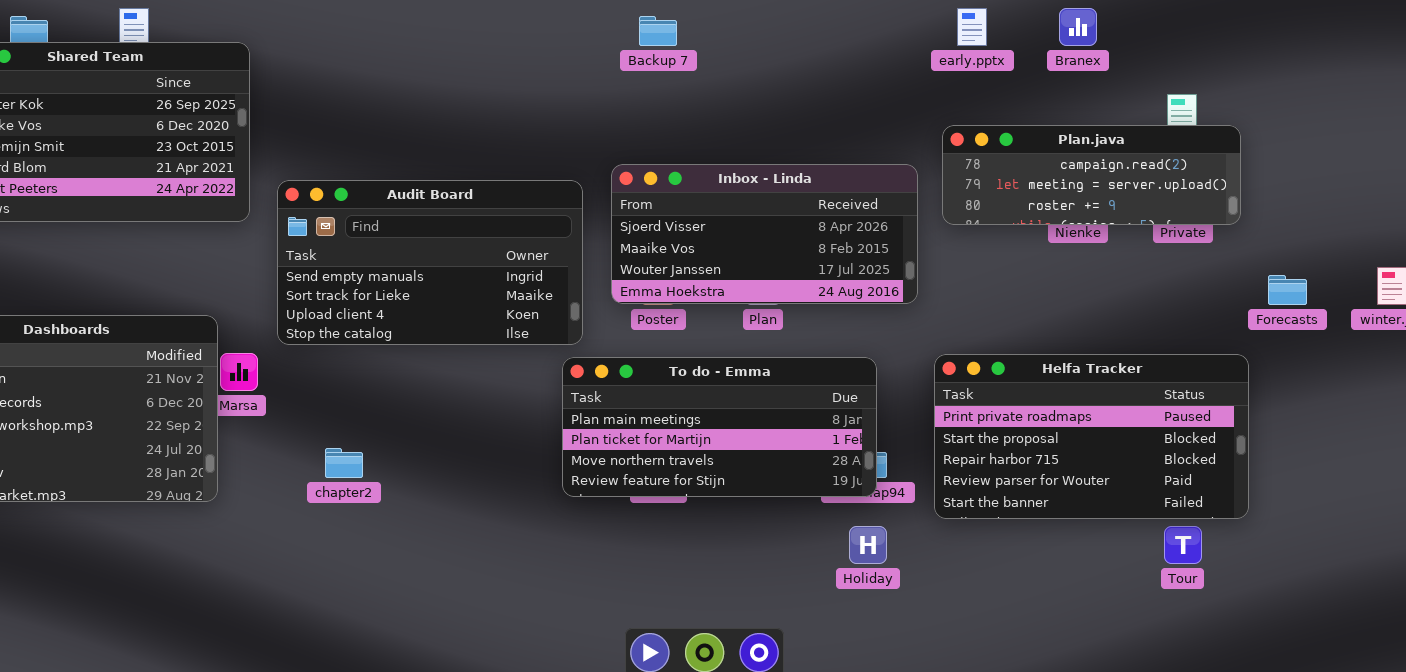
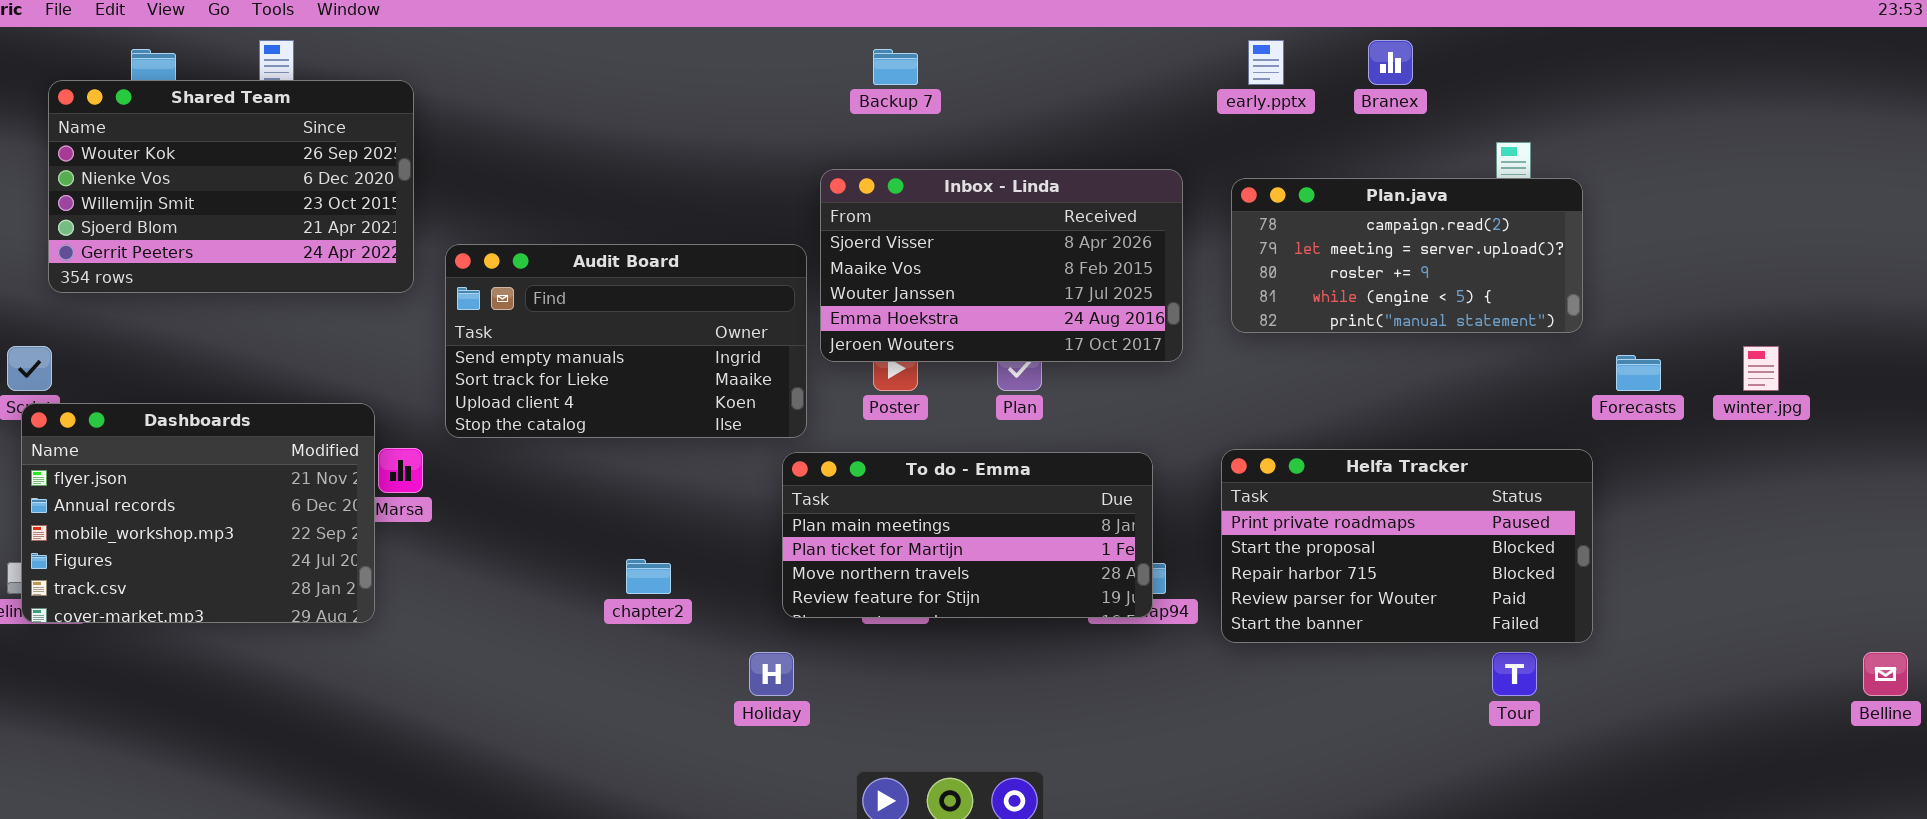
Plan.java: [942,125,1241,225] -> [1231,178,1583,333], resized
Inbox - Linda: [611,164,918,304] -> [820,169,1183,362], moved, resized
chapter2: [325,448,363,478] -> [626,559,671,594], moved
Holiday: [849,526,887,564] -> [749,652,794,696], moved

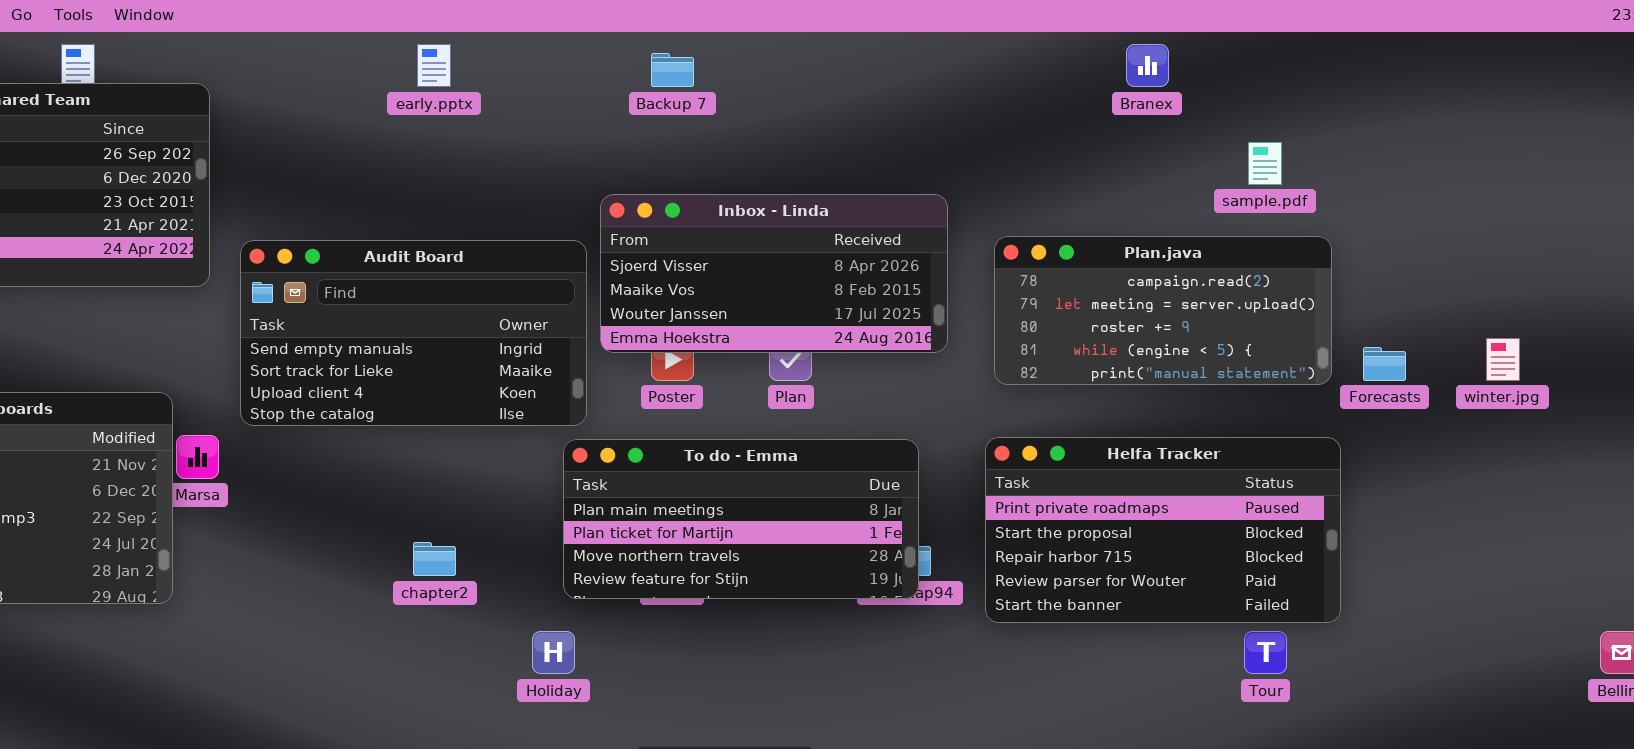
early.pptx: [1248,40,1284,85] -> [417,44,451,87], moved
Inbox - Linda: [820,169,1183,362] -> [600,194,948,353], resized
Plan.java: [1231,178,1583,333] -> [994,236,1332,385], moved

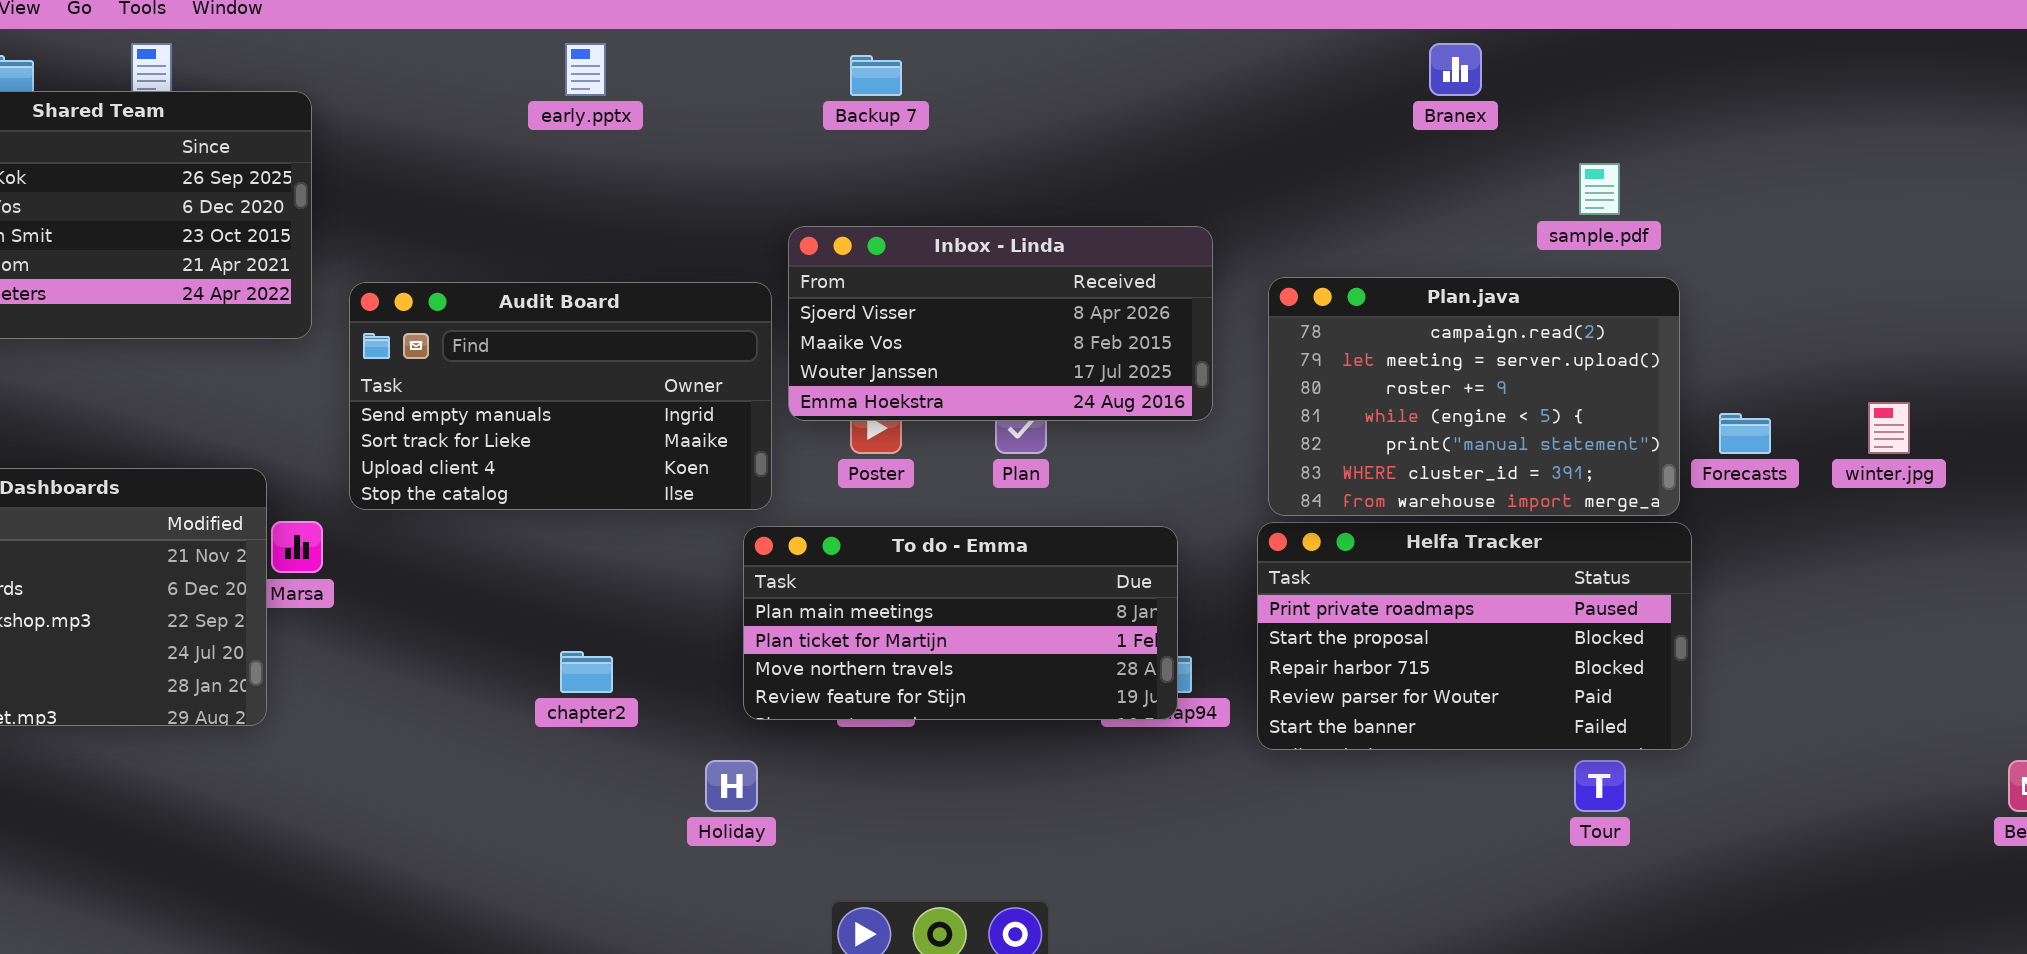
Plan.java: [994,236,1332,385] -> [1268,277,1680,516], resized

